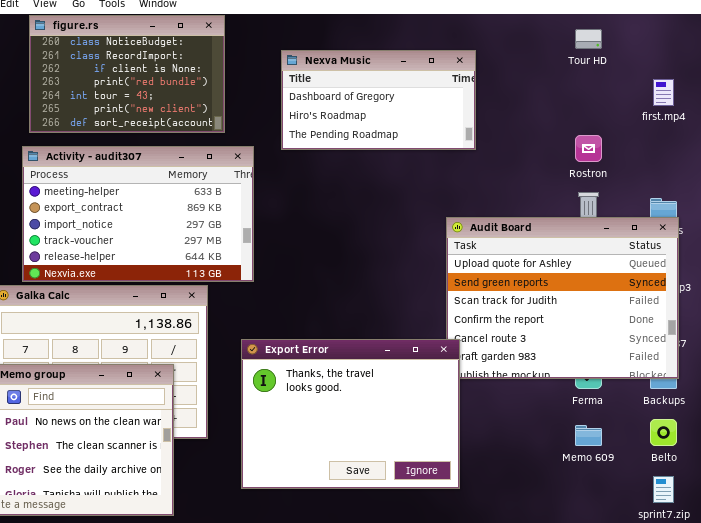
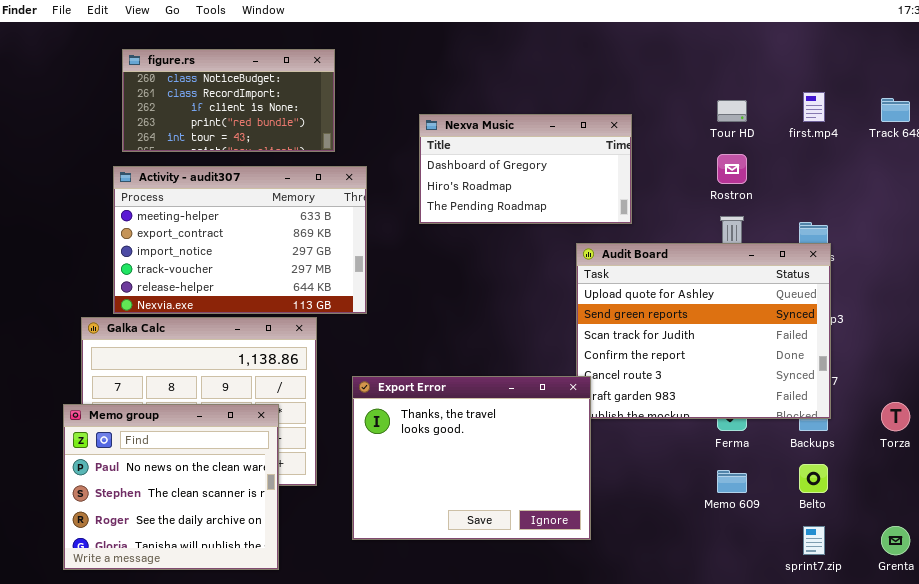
figure.rs: [29,15,225,133] -> [122,49,335,152], resized
Tour HD: [575,29,602,49] -> [717,100,747,122], moved
Nexva Music: [281,50,476,150] -> [419,114,632,224], moved

